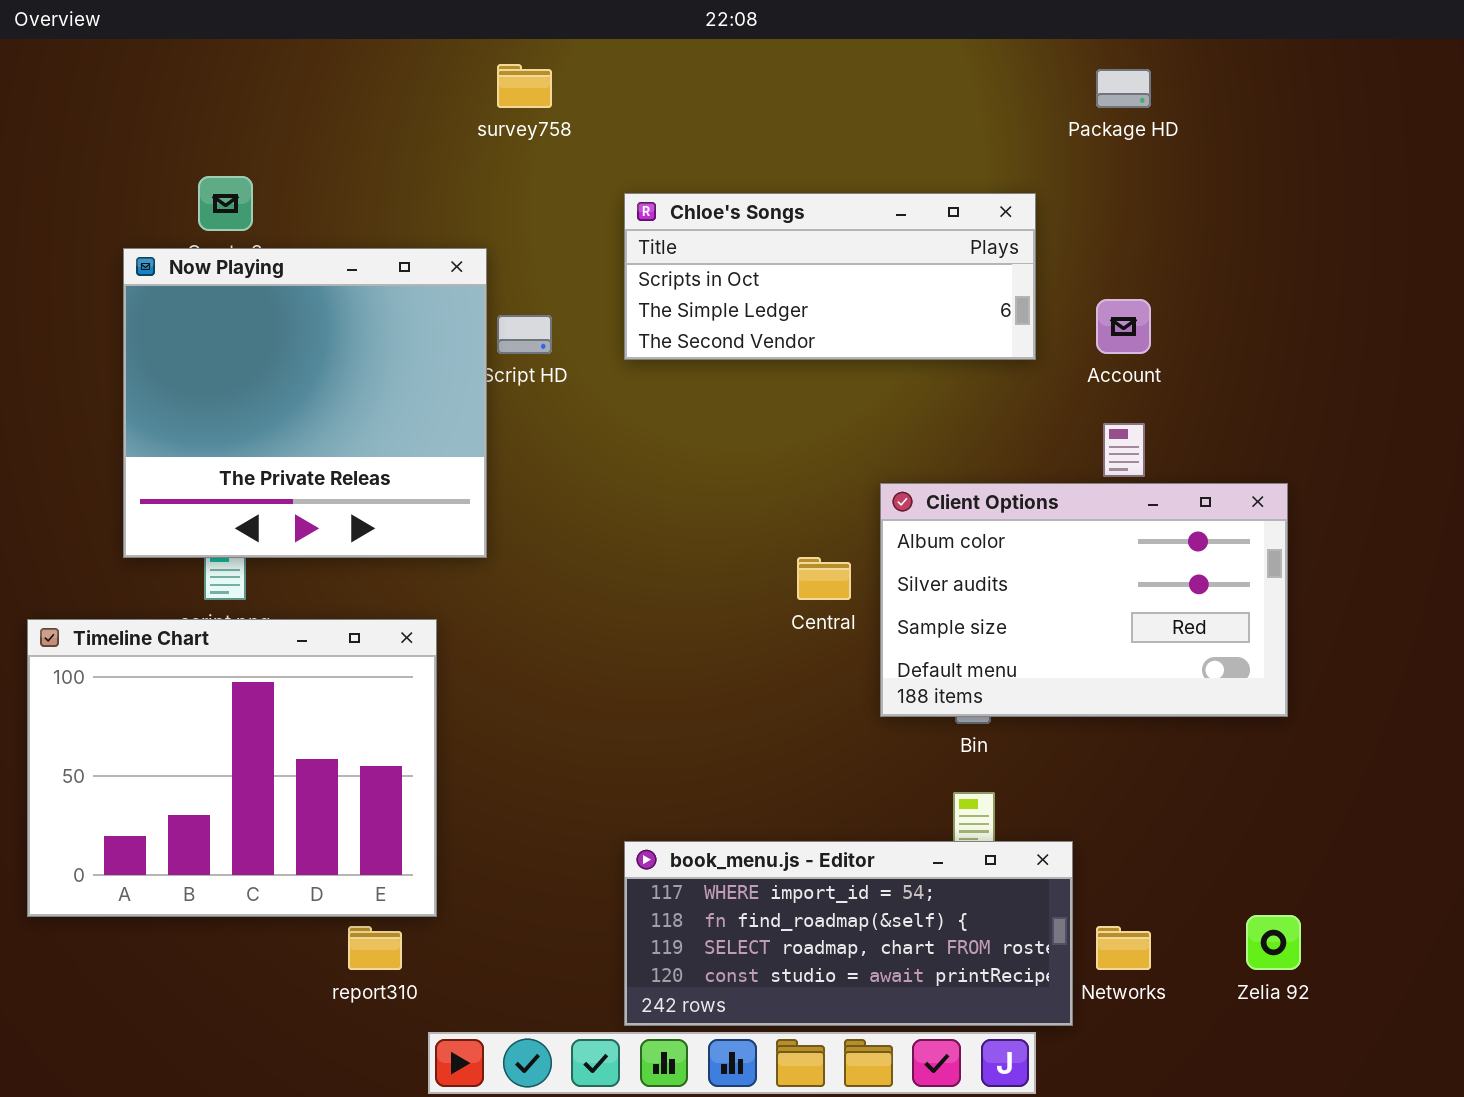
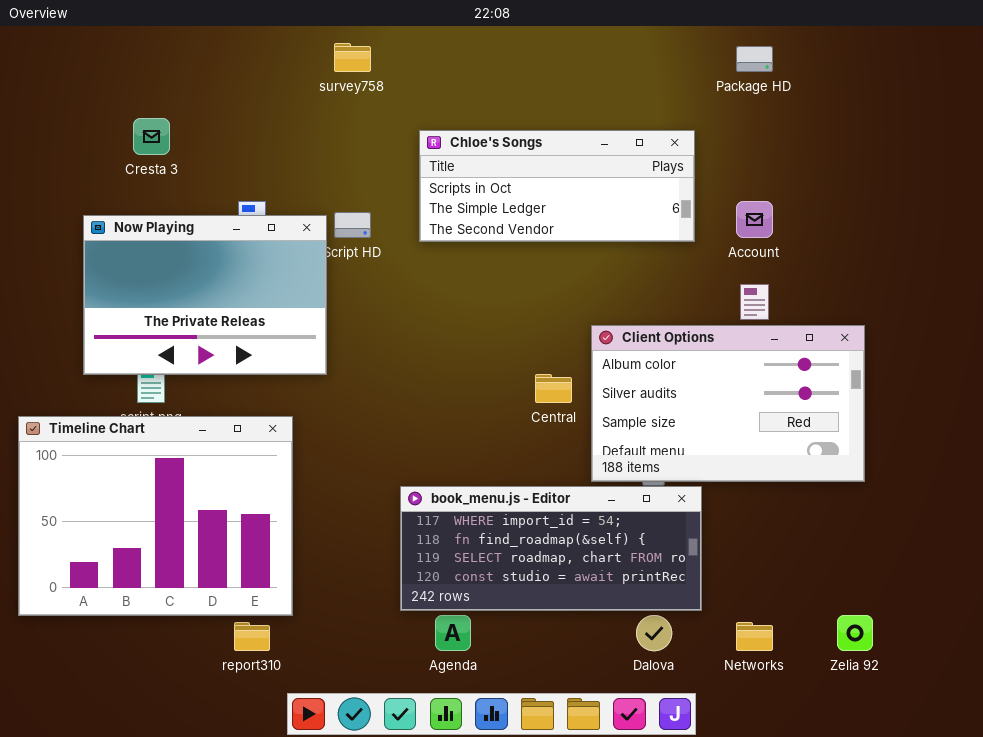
Now Playing: [123,248,487,558] -> [83,215,327,375], resized
book_menu.js - Editor: [624,841,1073,1026] -> [400,486,702,611], moved

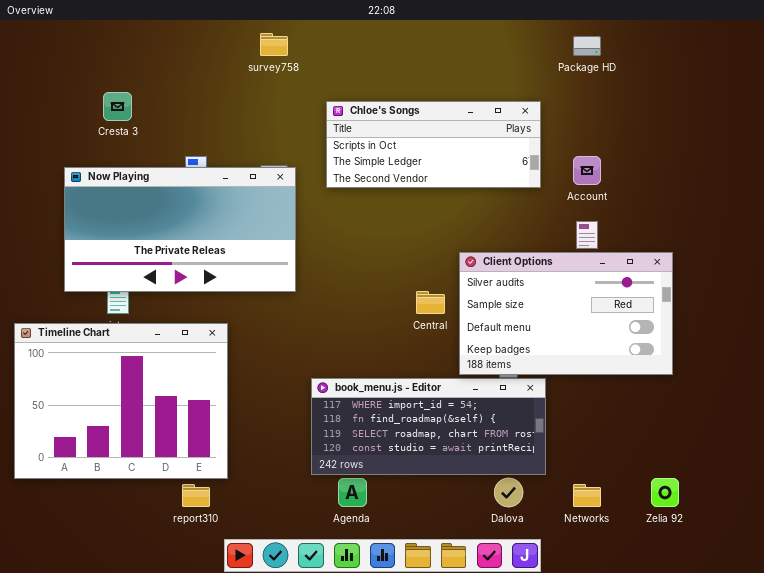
Now Playing: [83,215,327,375] -> [64,167,296,292], resized
Client Options: [591,325,865,482] -> [459,252,673,375], scrolled down 1 row

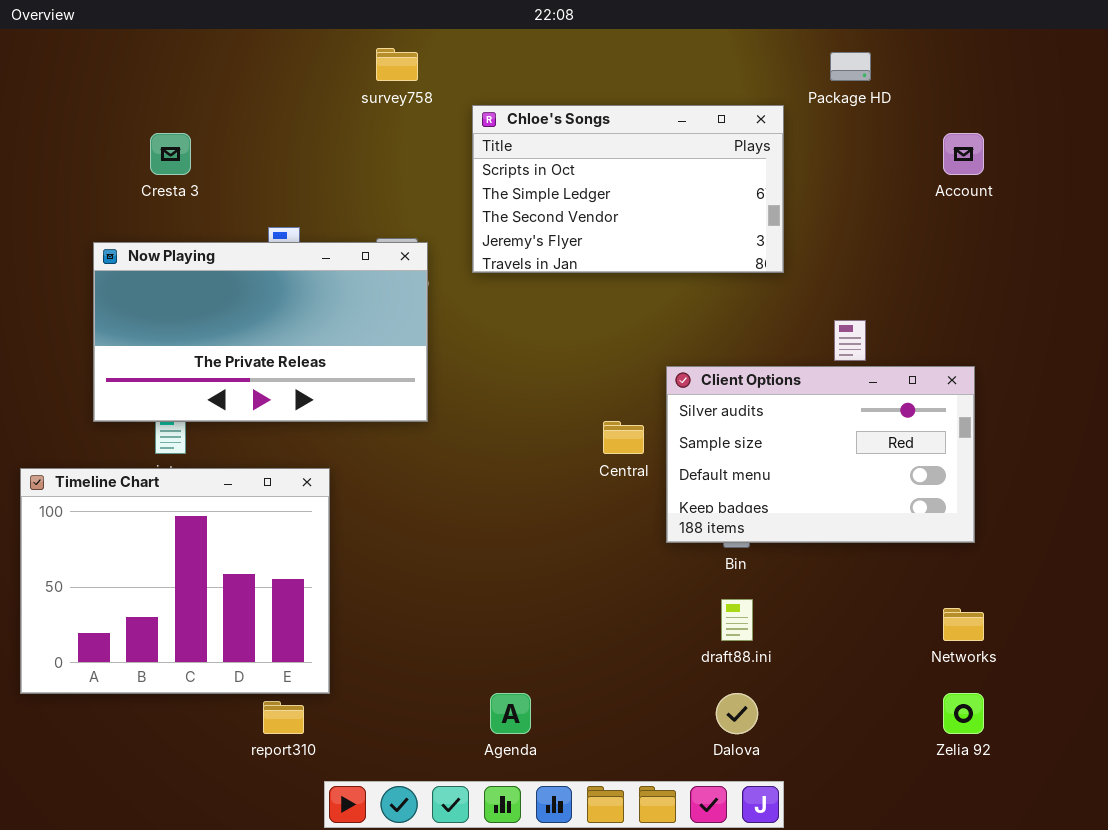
Chloe's Songs: [326,101,541,188] -> [472,105,784,273], resized
Account: [573,156,601,185] -> [943,133,984,175], moved
book_menu.js - Editor: [311,378,546,475] -> none, closed
Networks: [573,484,601,507] -> [943,608,984,641], moved

